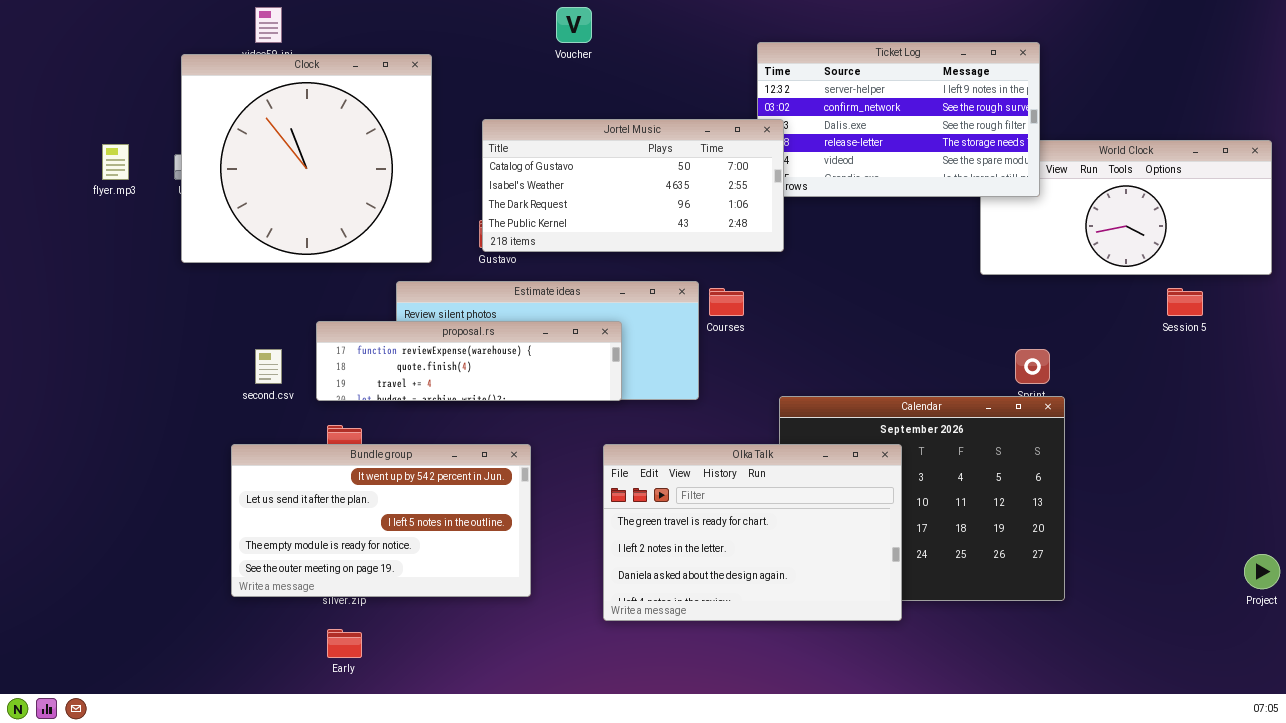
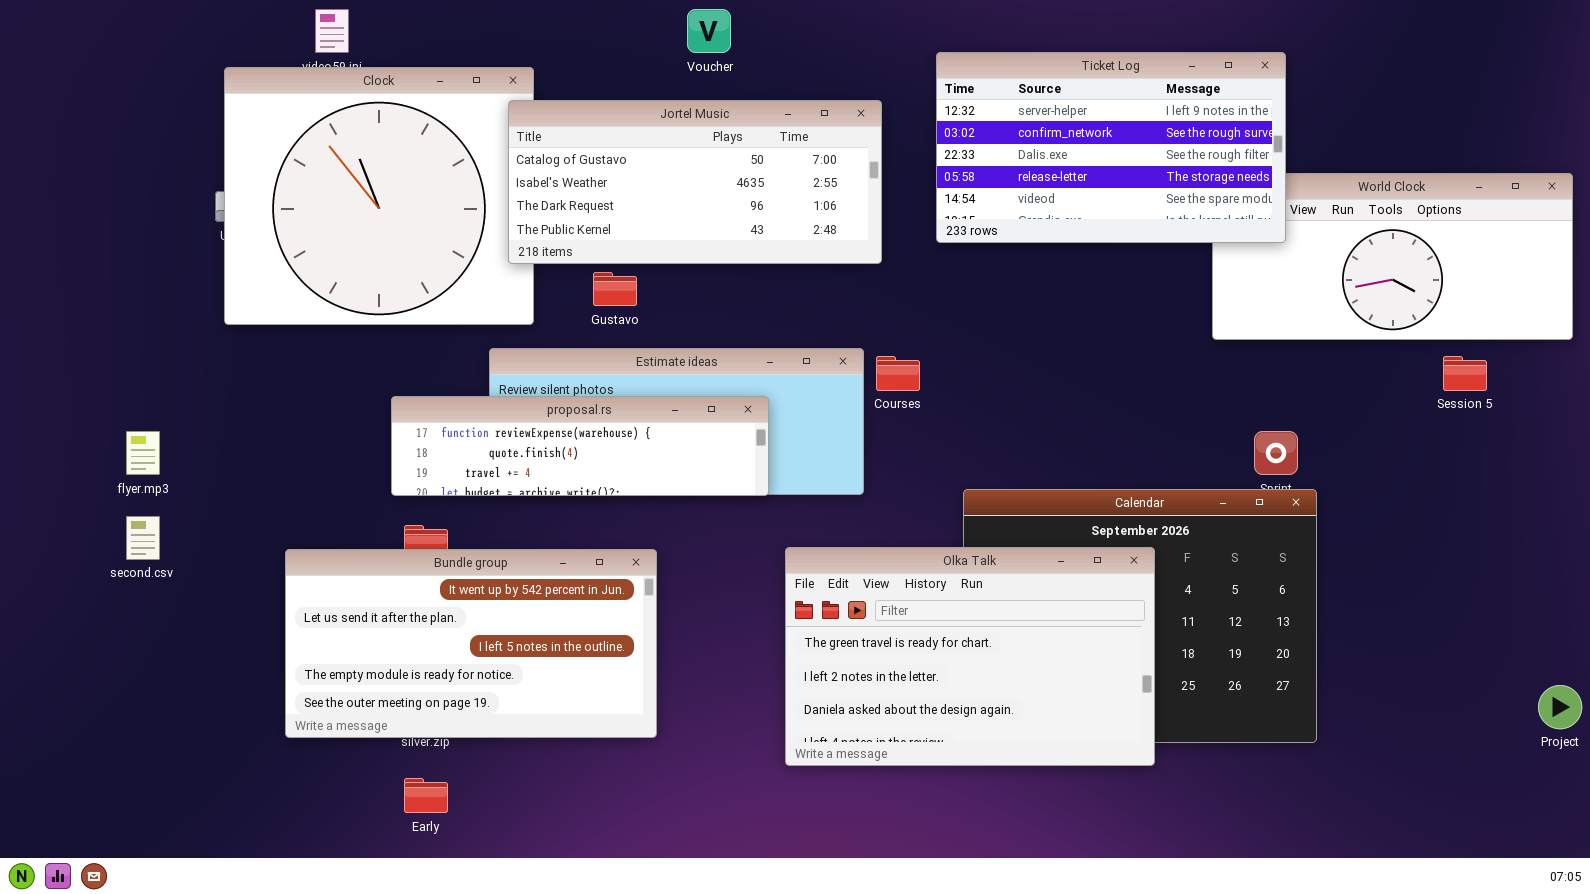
Jortel Music: [482,119,784,252] -> [508,100,882,264], moved
flyer.mp3: [102,144,129,180] -> [126,431,160,475], moved
second.csv: [255,349,282,384] -> [126,516,160,560], moved
Olka Talk: [603,444,902,621] -> [785,547,1155,766], moved

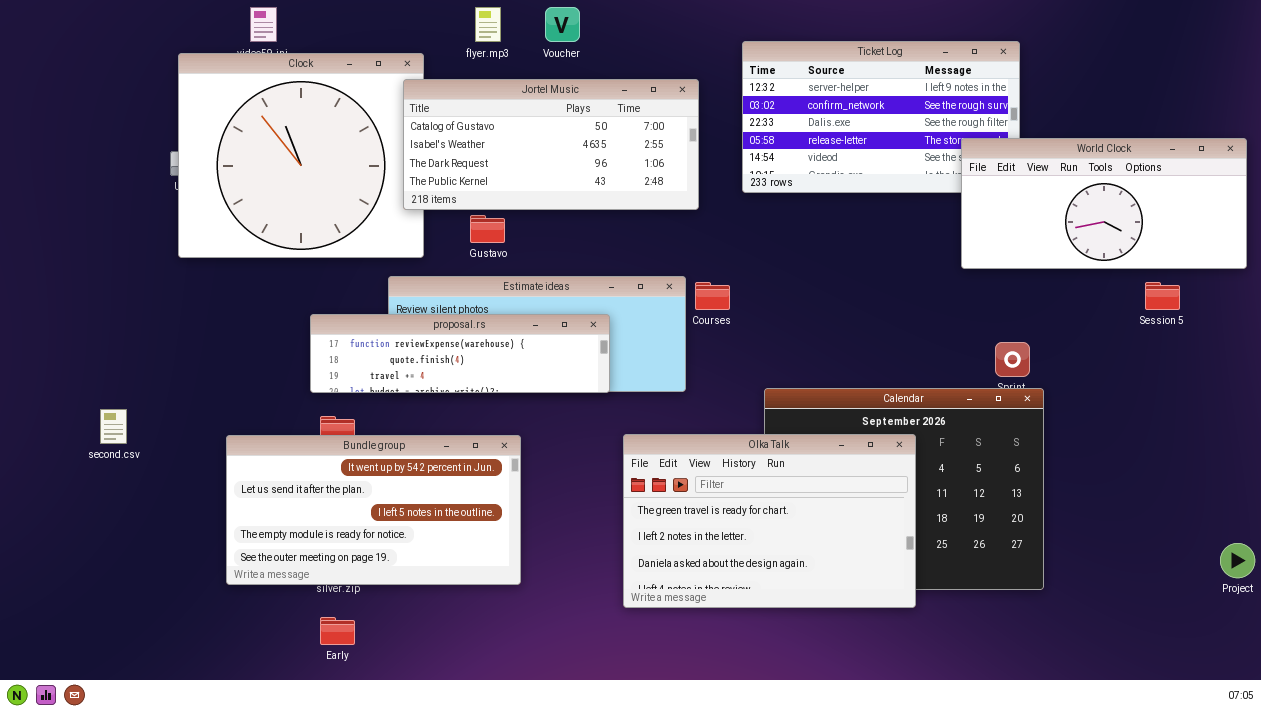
World Clock: [1212,173,1573,340] -> [961,138,1247,269], raised
flyer.mp3: [126,431,160,475] -> [475,7,501,42], moved

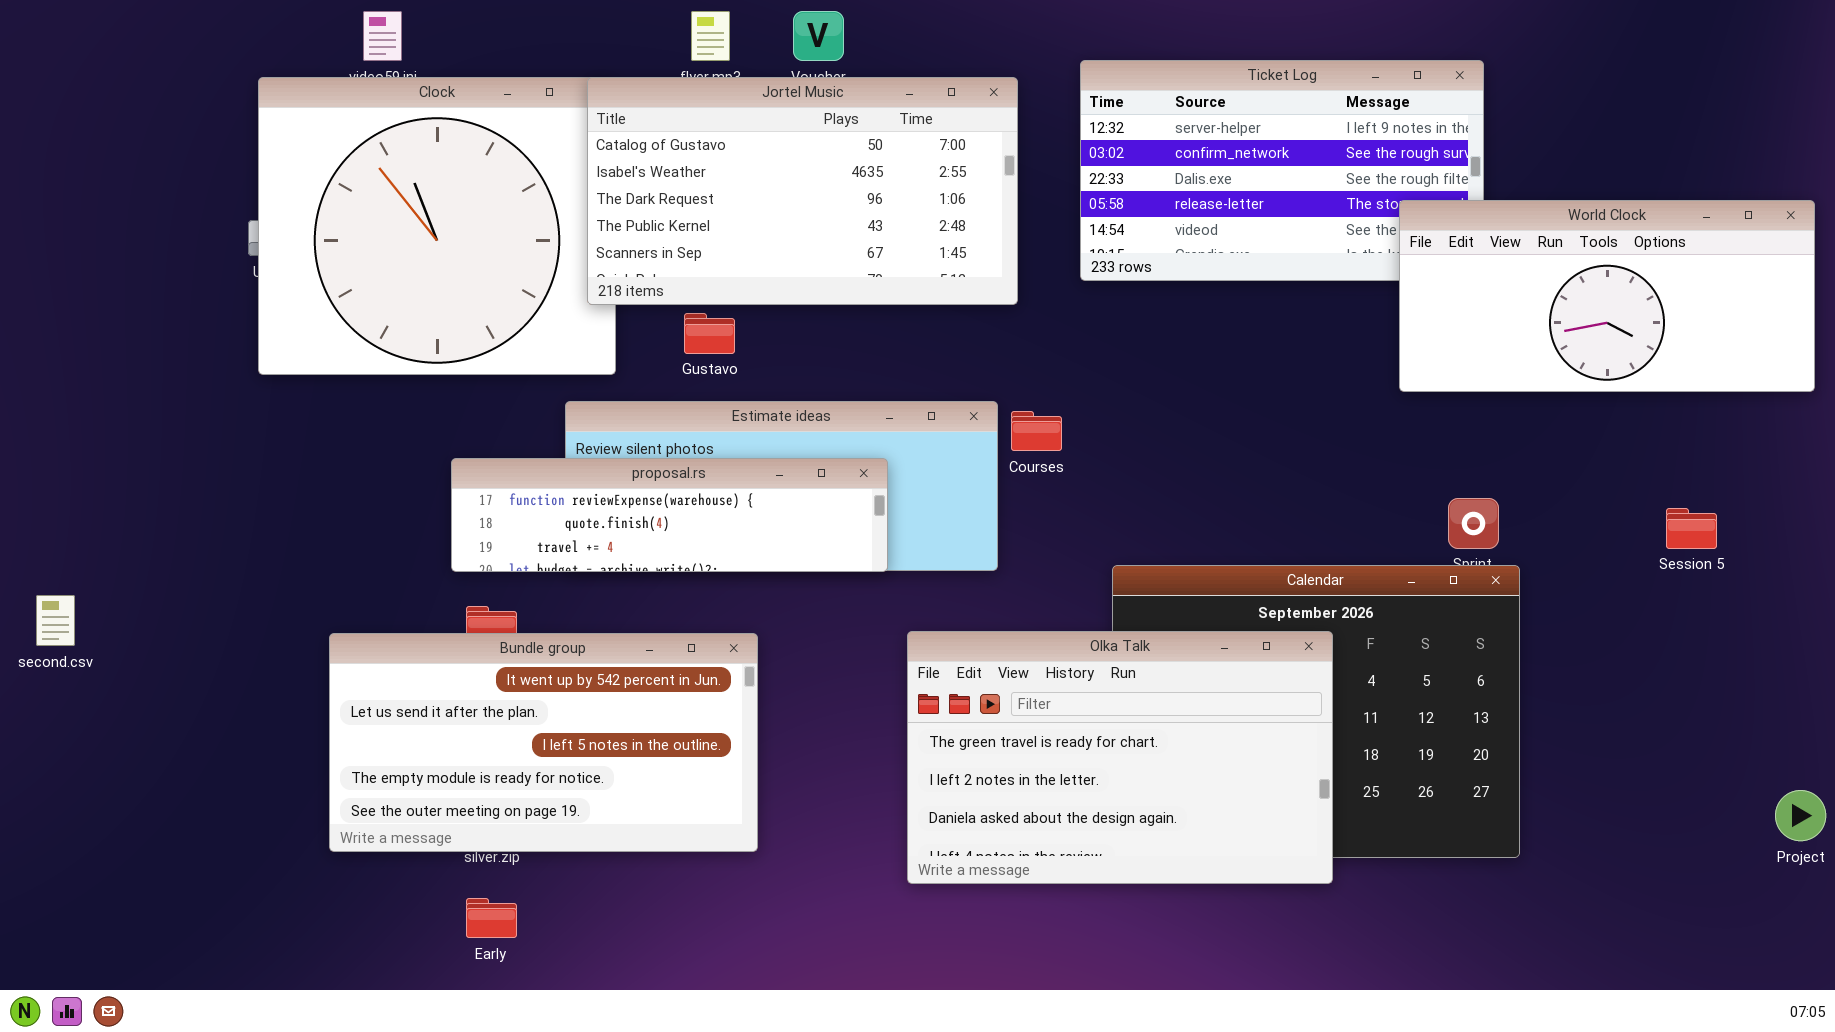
Jortel Music: [403,79,699,210] -> [587,77,1018,305], resized
Session 5: [1145,282,1180,310] -> [1666,508,1717,549], moved
second.csv: [100,409,127,444] -> [36,595,75,646], moved

